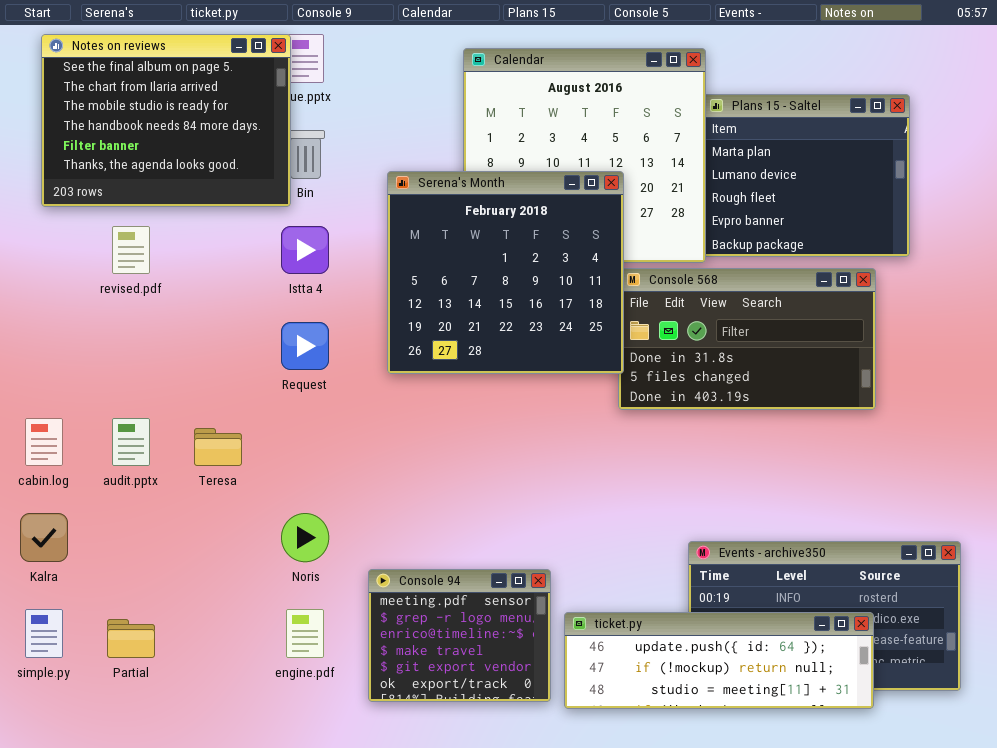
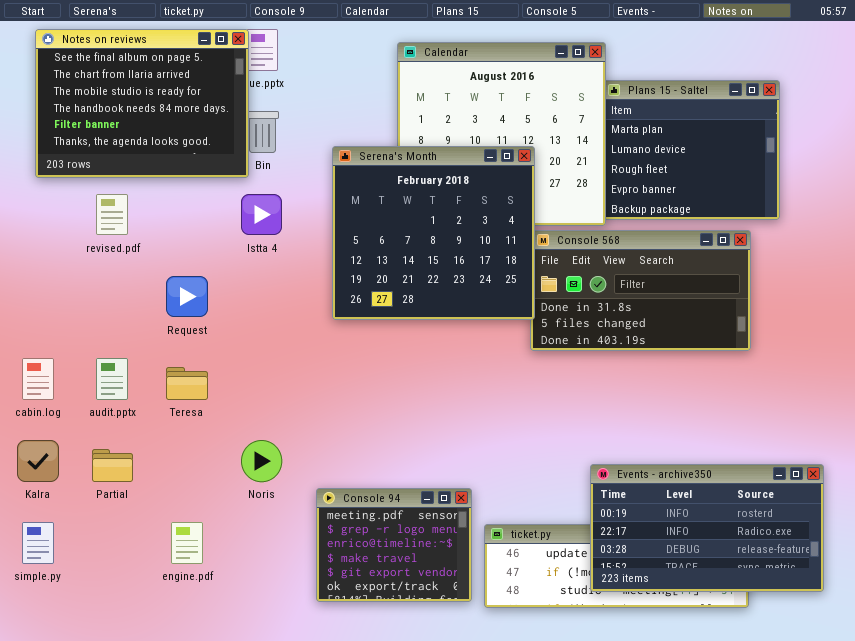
Request: [281,322,329,370] -> [166,276,208,317], moved
Events - archive350: [688,541,961,691] -> [590,464,824,592], raised
engine.pdf: [286,609,324,658] -> [171,522,203,564], moved
Partial: [107,619,155,658] -> [92,449,133,482], moved

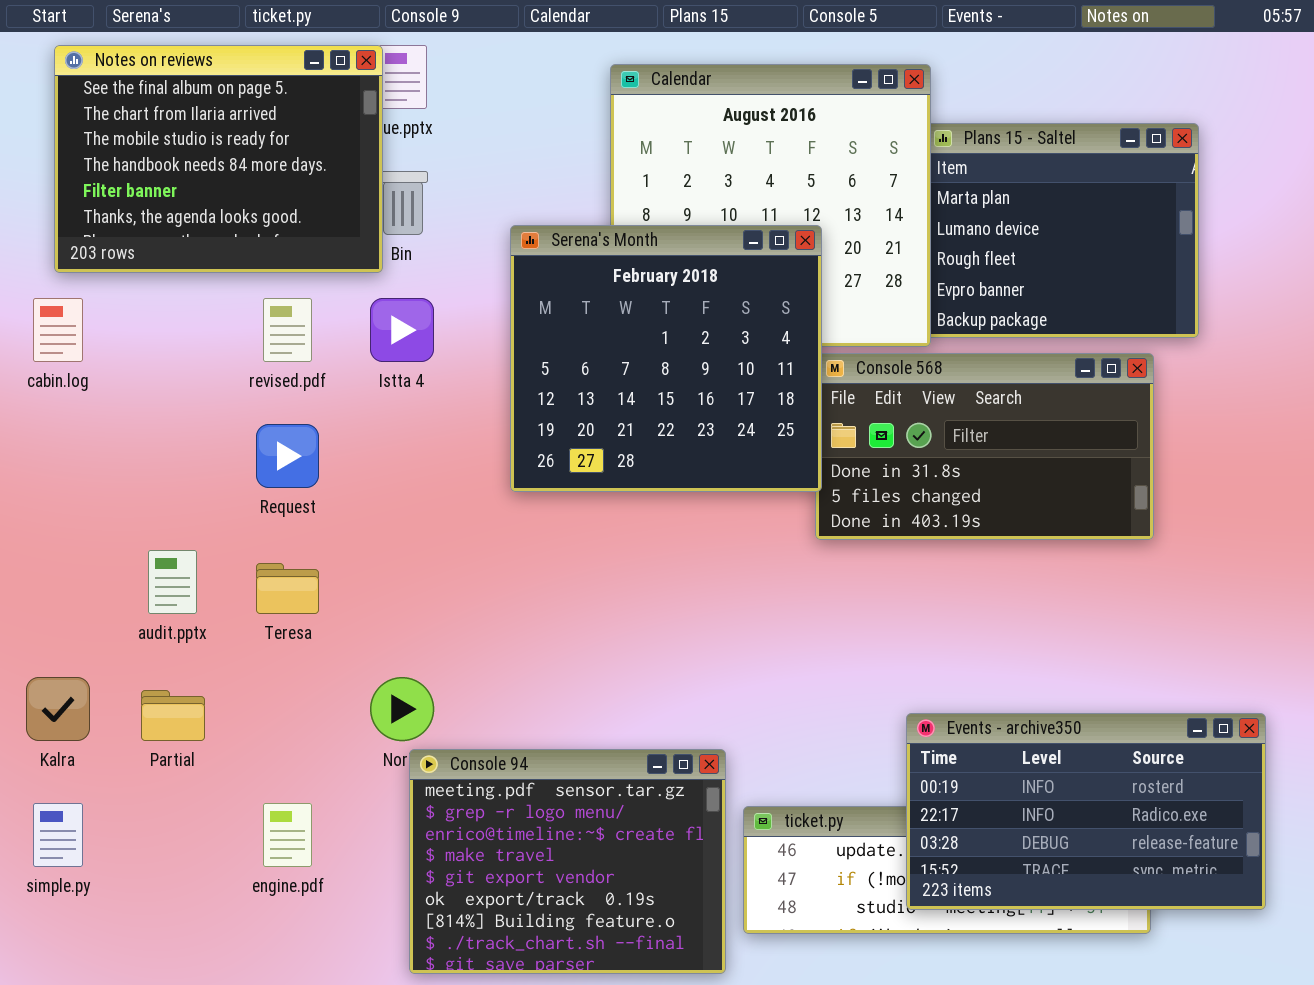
revised.pdf: [96,194,128,235] -> [263,298,312,362], moved
cabin.log: [22,358,54,400] -> [33,298,83,362], moved
Console 94: [316,488,472,602] -> [409,749,726,974], resized

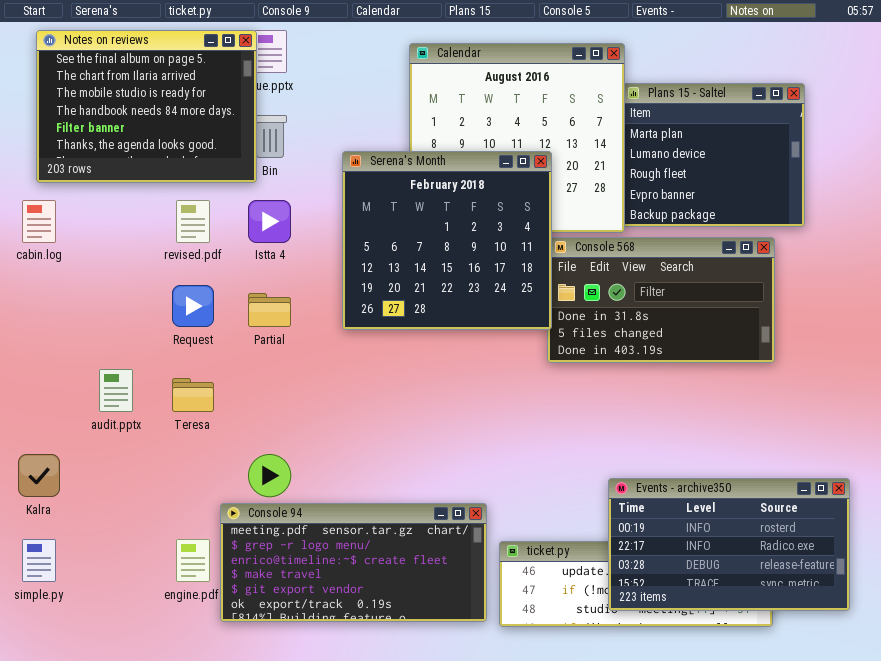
Partial: [141,690,205,741] -> [248,293,291,327], moved
Console 94: [409,749,726,974] -> [220,503,487,622], resized

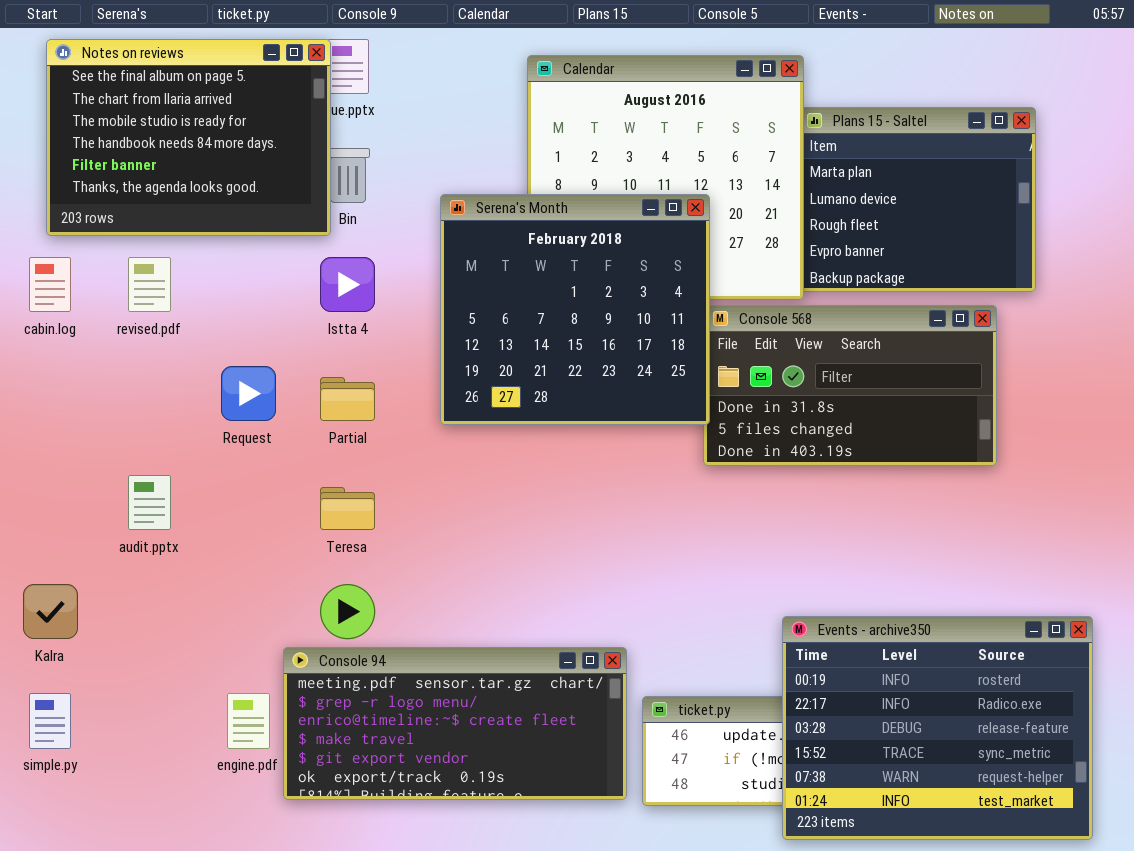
revised.pdf: [176,200,210,243] -> [128,257,171,312], moved
Teresa: [172,378,214,412] -> [320,487,375,530], moved
Events - archive350: [608,478,850,611] -> [782,616,1093,840], resized

